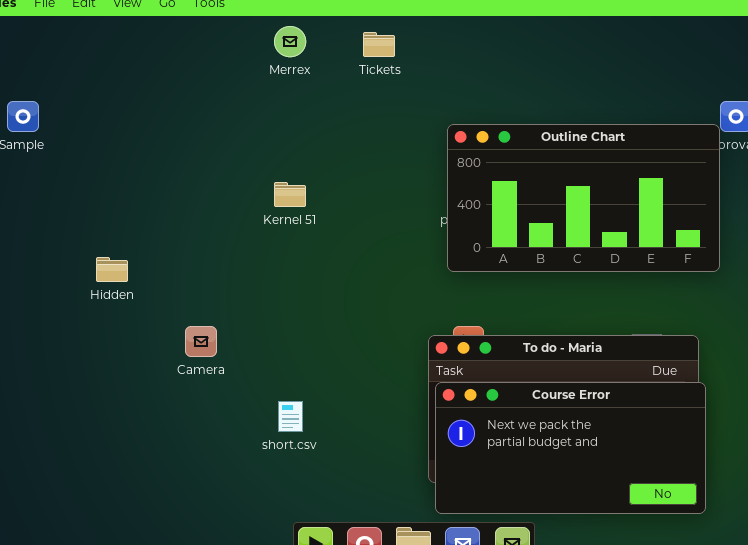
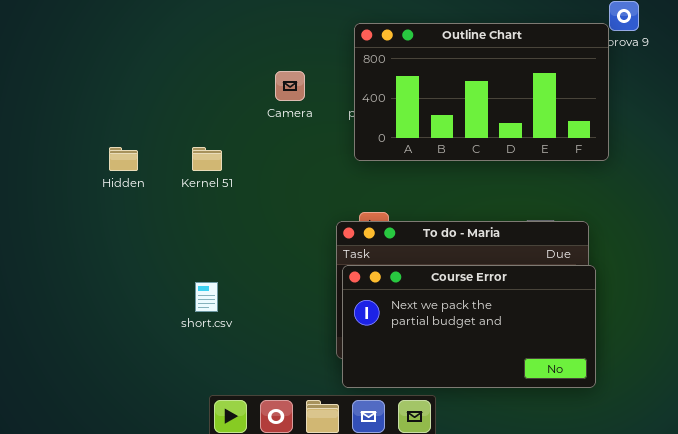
Kernel 51: [274,182,306,207] -> [192,147,222,171], moved
Hidden: [96,257,128,282] -> [109,147,138,171], moved
Camera: [185,326,217,357] -> [275,71,305,101], moved

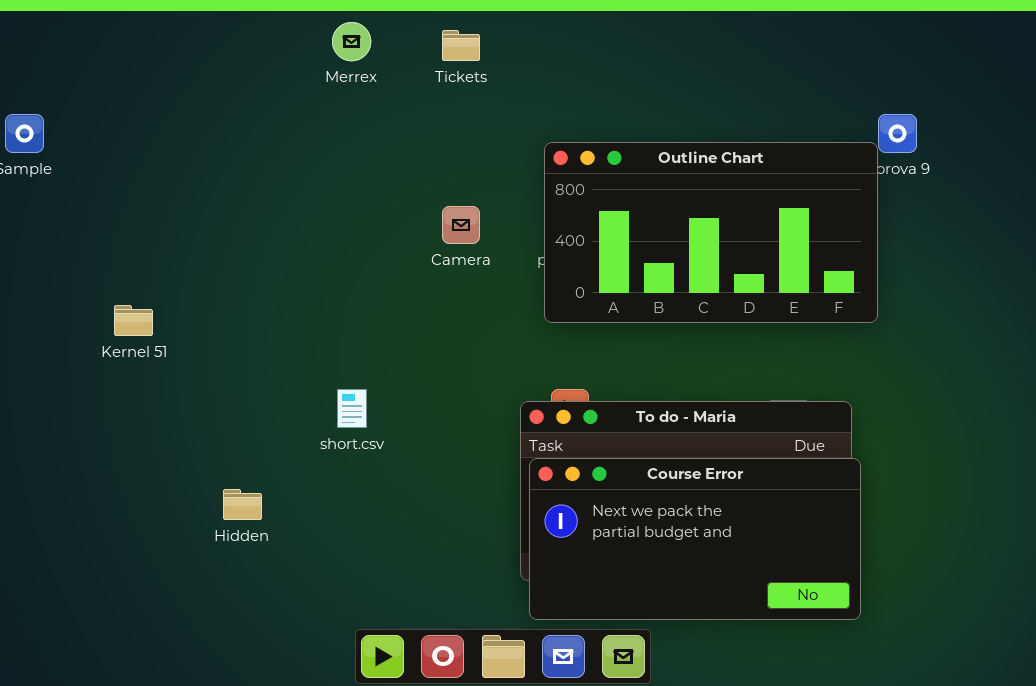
Hidden: [109,147,138,171] -> [223,489,262,520], moved
Kernel 51: [192,147,222,171] -> [114,305,153,336], moved
short.csv: [195,282,218,312] -> [337,389,367,428], moved

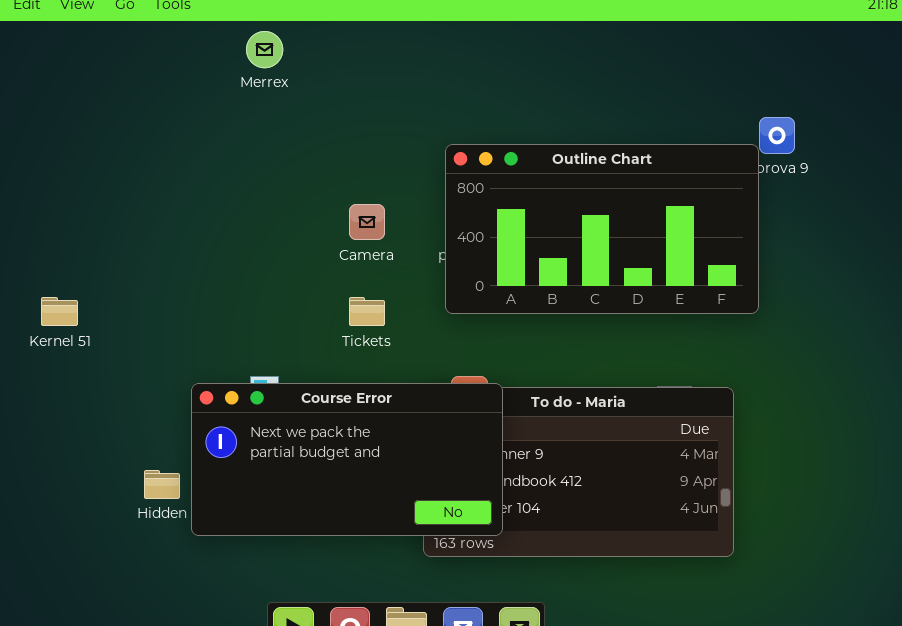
Tickets: [442,30,480,61] -> [349,297,385,326], moved
Course Error: [529,458,861,620] -> [191,383,503,536], moved

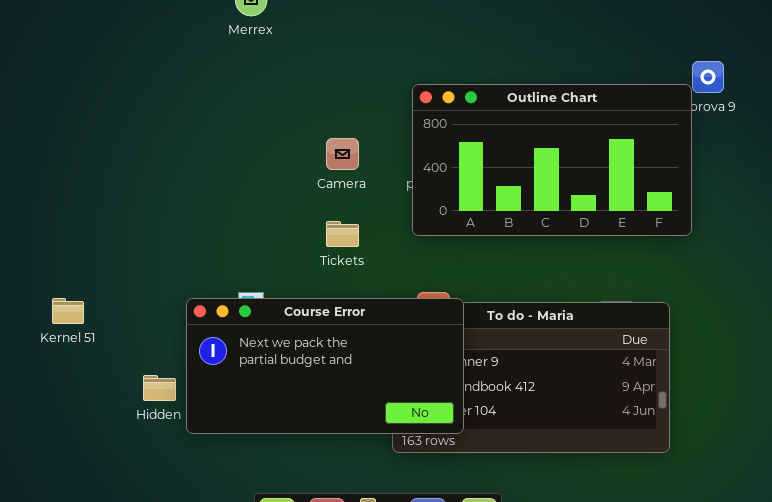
Kernel 51: [41,297,78,326] -> [52,298,84,324], moved

